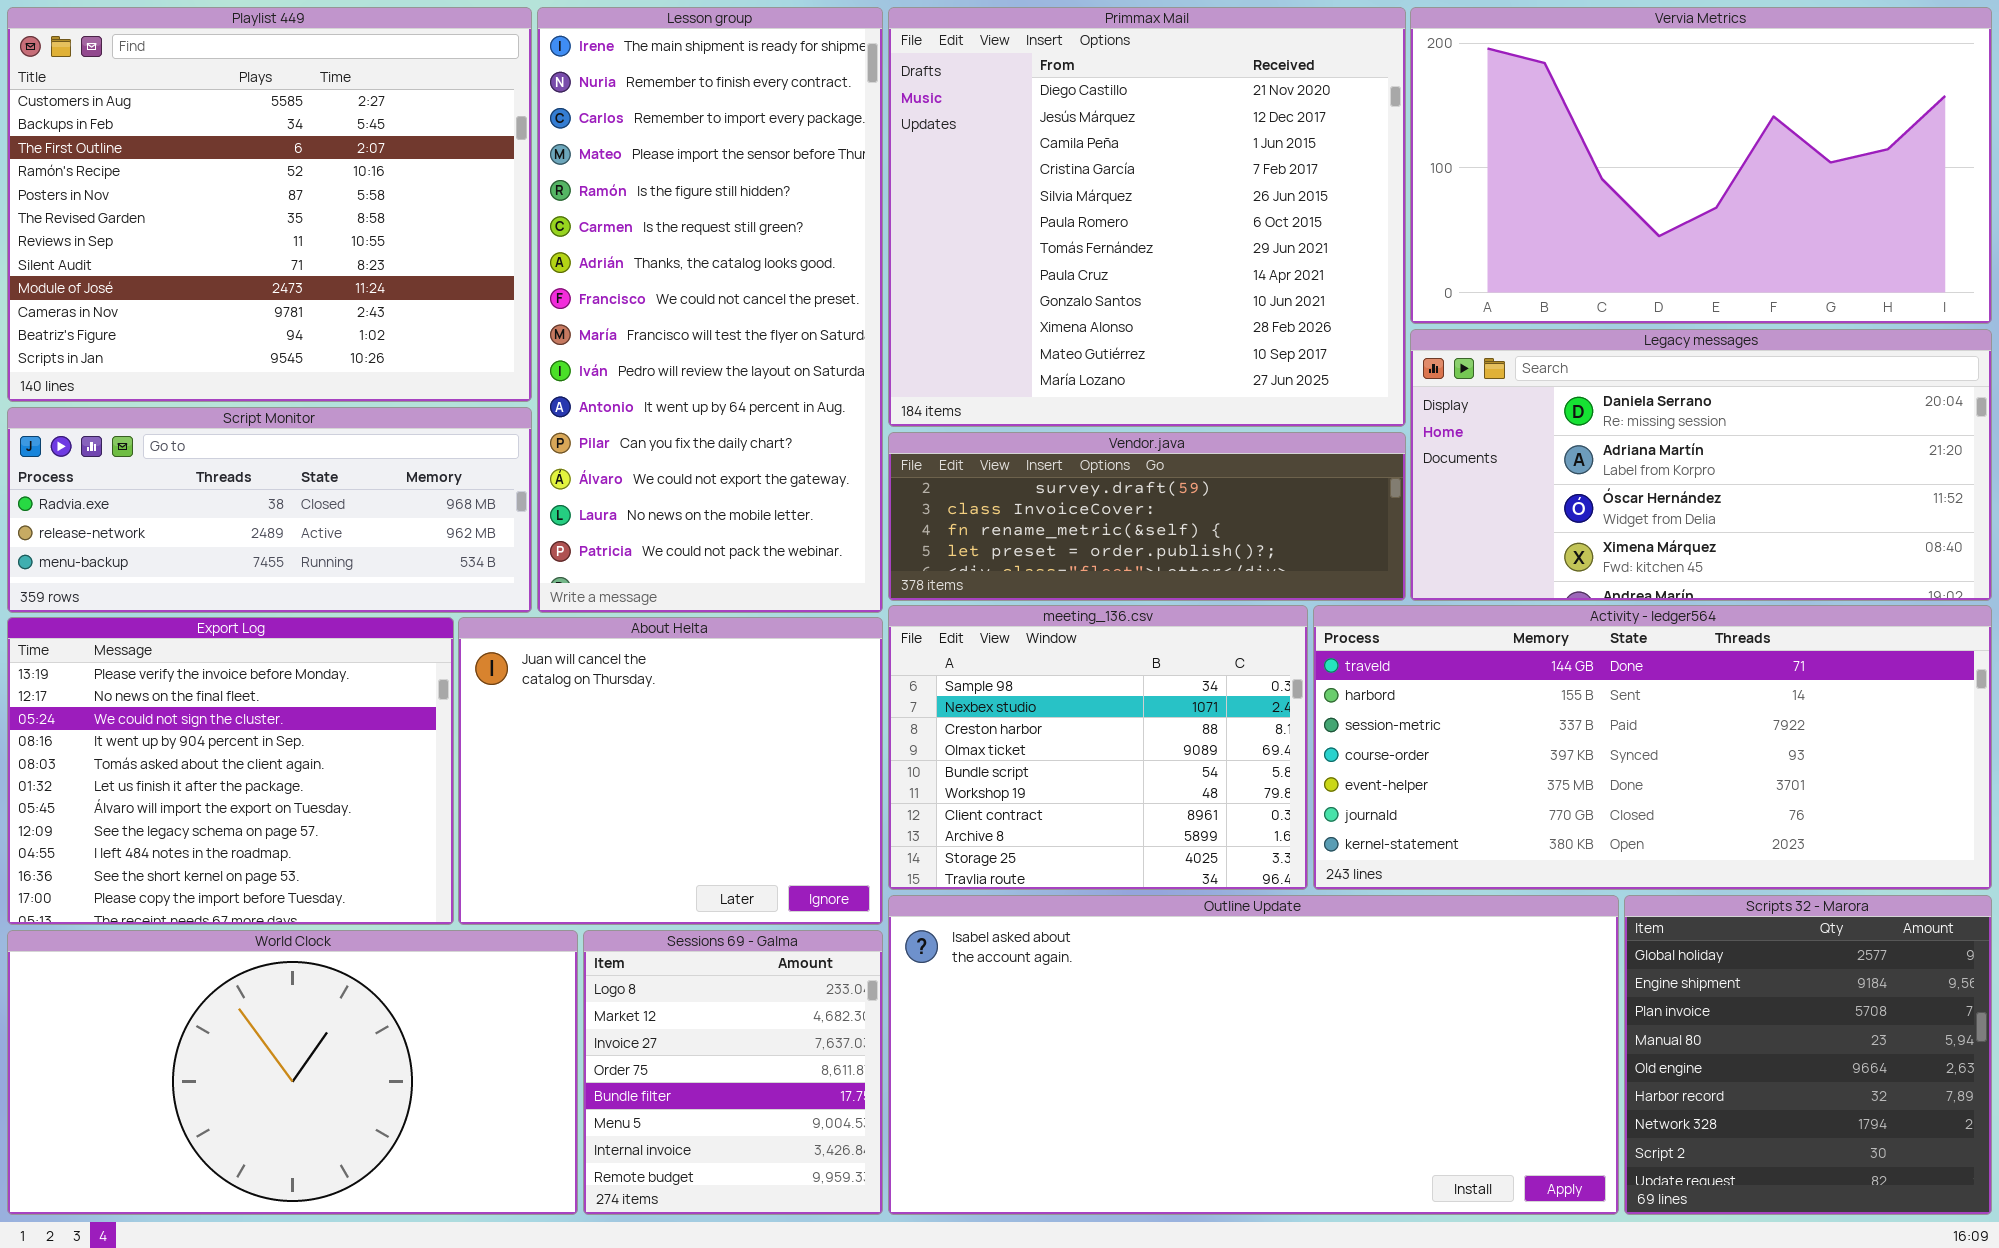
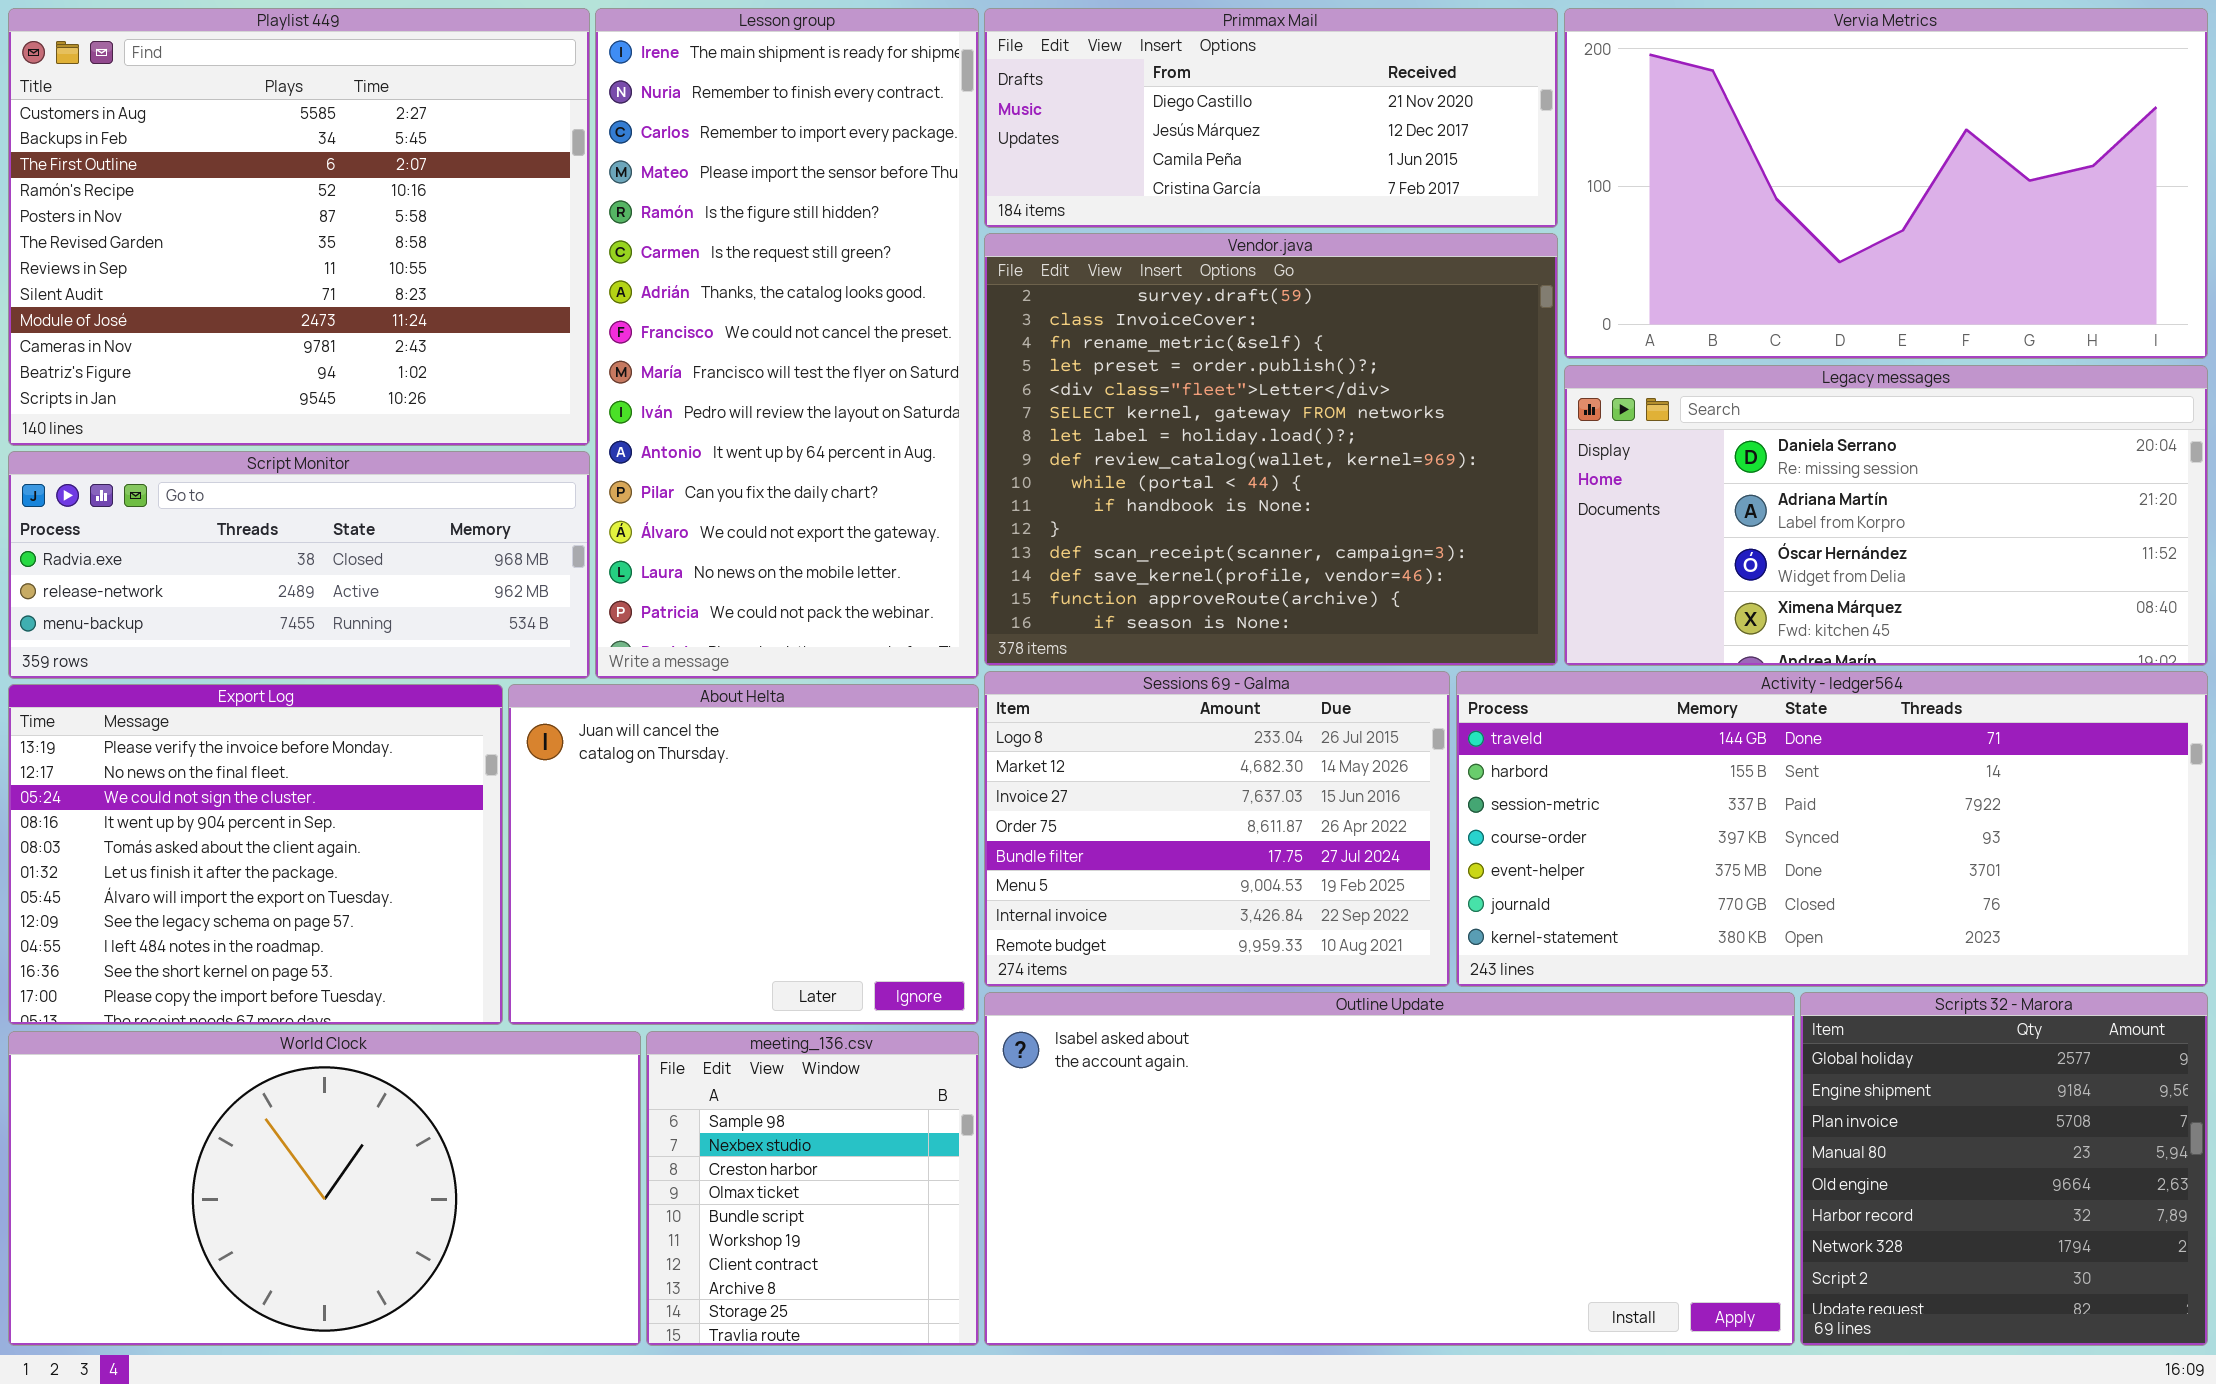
Primmax Mail: [888,7,1406,427] -> [984,8,1558,228], resized
Vendor.java: [888,432,1406,601] -> [984,233,1558,666], resized
meeting_136.csv: [888,605,1308,890] -> [646,1031,979,1346], moved, resized
Sessions 69 - Galma: [583,930,883,1215] -> [984,671,1450,987], moved, resized

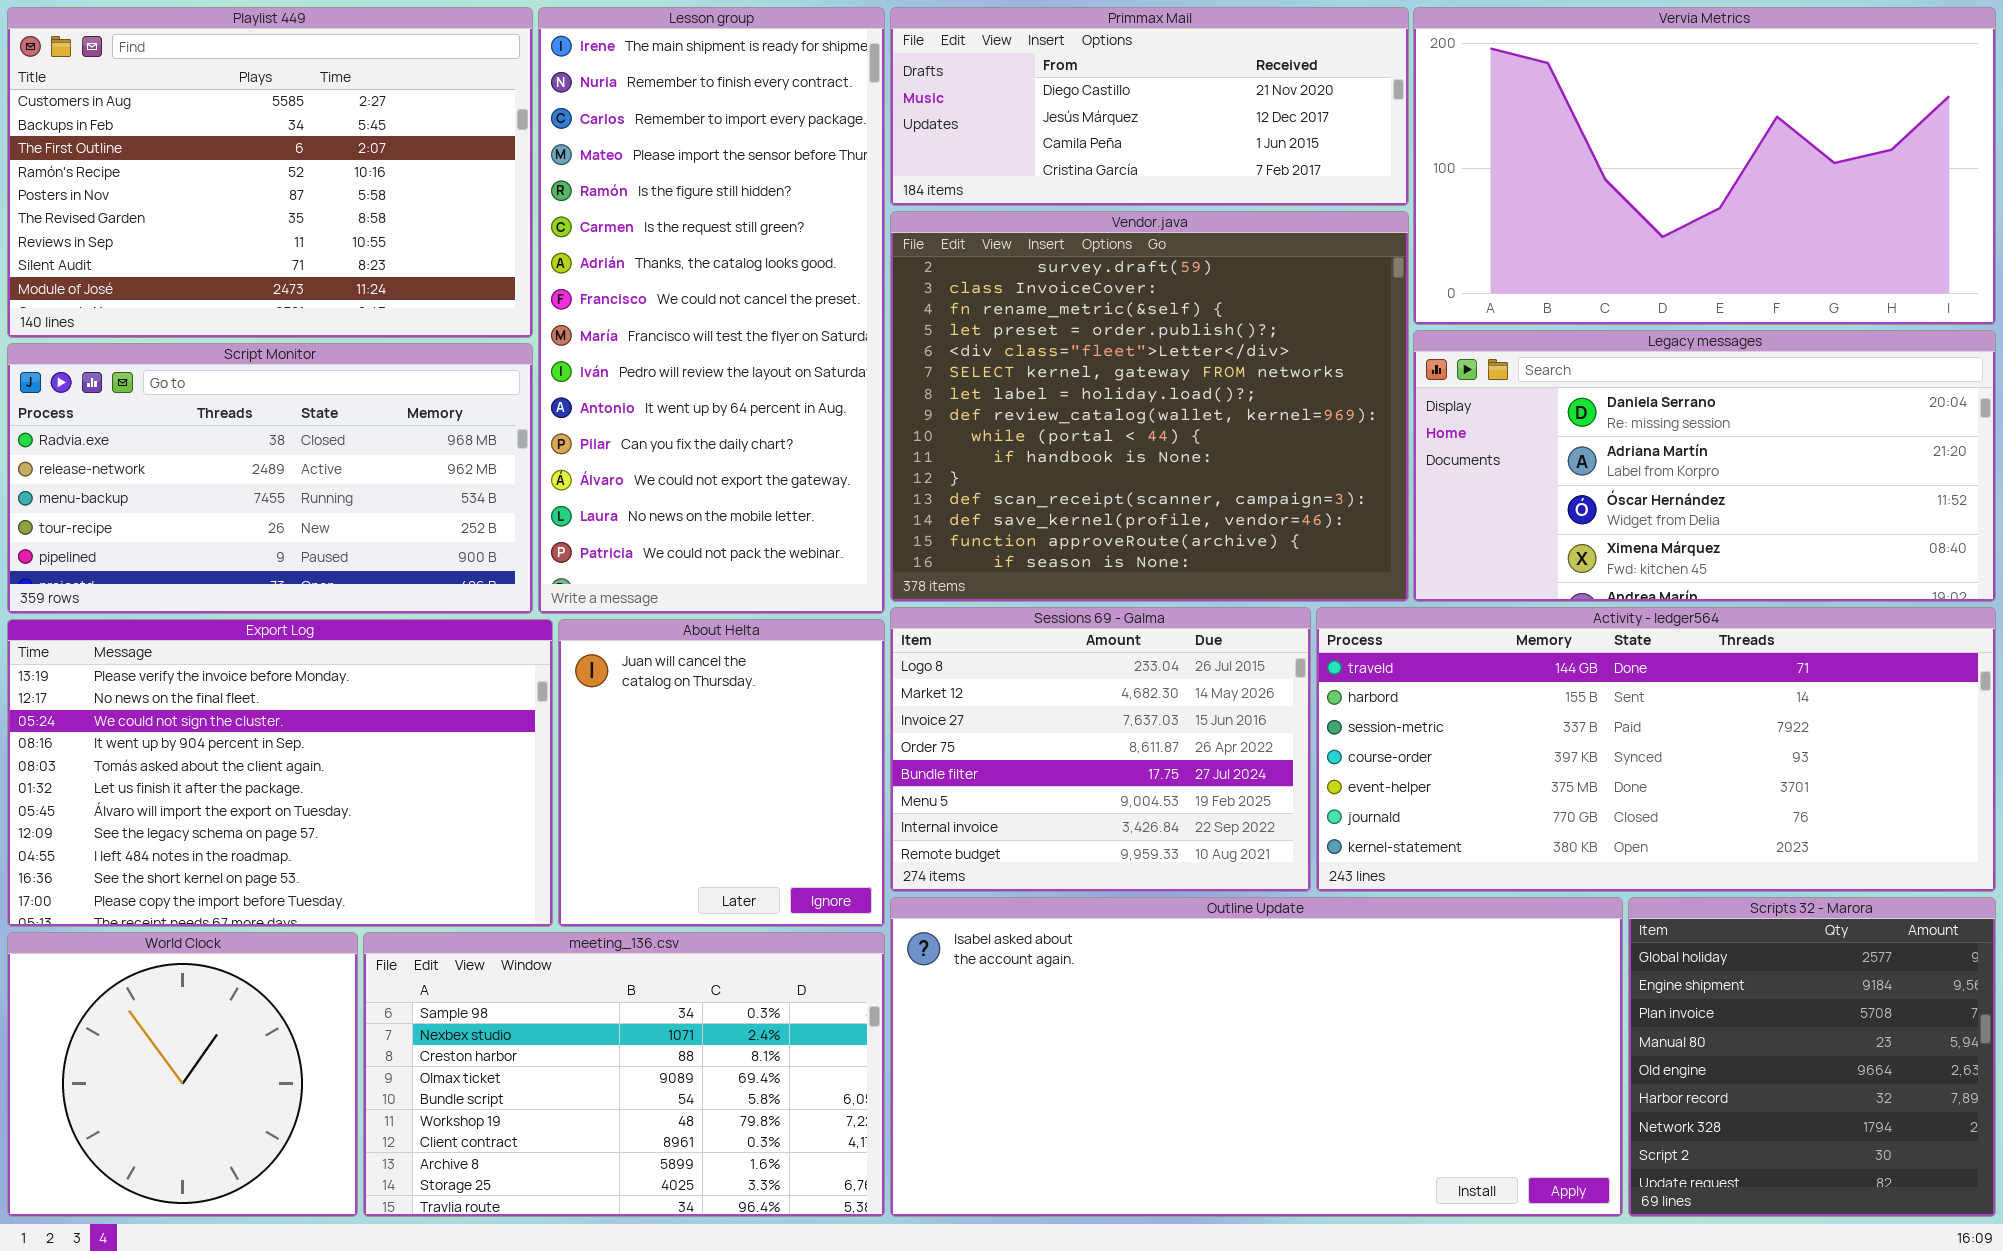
Playlist 449: [8,8,590,446] -> [7,7,533,338], resized
Script Monitor: [8,451,590,679] -> [7,343,533,614], resized
Export Log: [8,684,503,1025] -> [7,619,553,927], resized
About Helta: [508,684,979,1025] -> [558,619,885,927], resized
World Clock: [8,1031,641,1346] -> [7,932,358,1217], resized
meeting_136.csv: [646,1031,979,1346] -> [363,932,885,1217], resized

